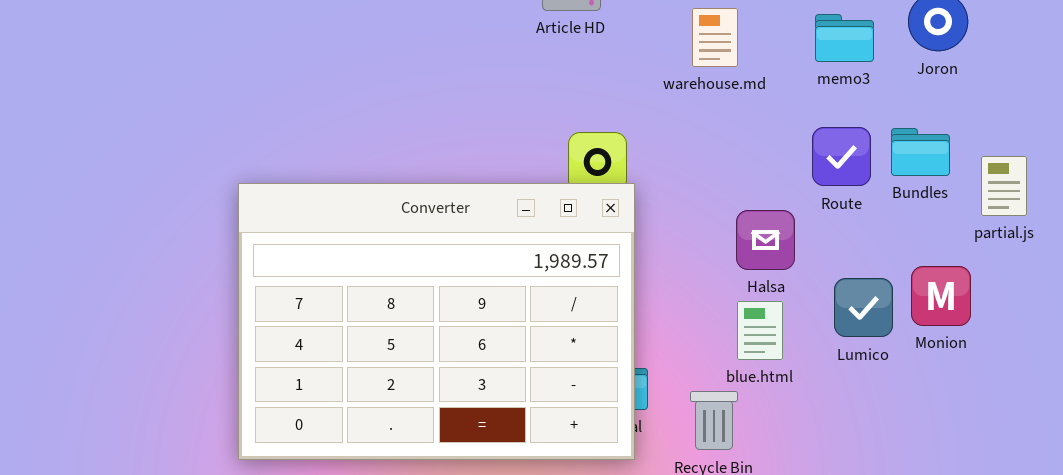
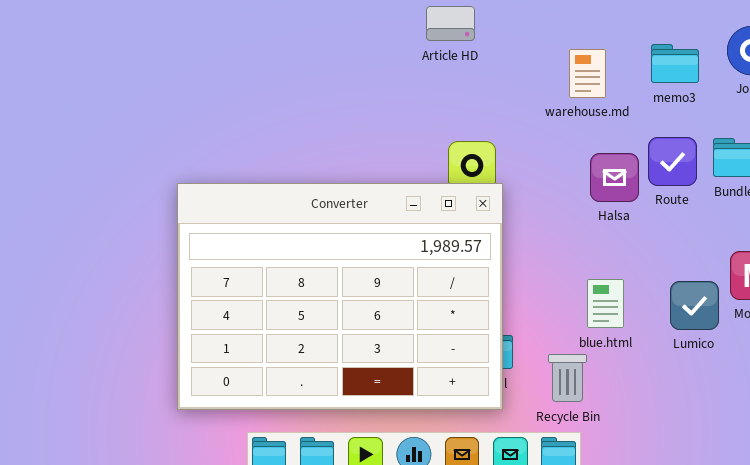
warehouse.md: [692,8,738,67] -> [569,49,606,98], moved
Halsa: [736,210,795,270] -> [590,153,639,202], moved
Lumico: [834,278,893,337] -> [670,281,719,330], moved

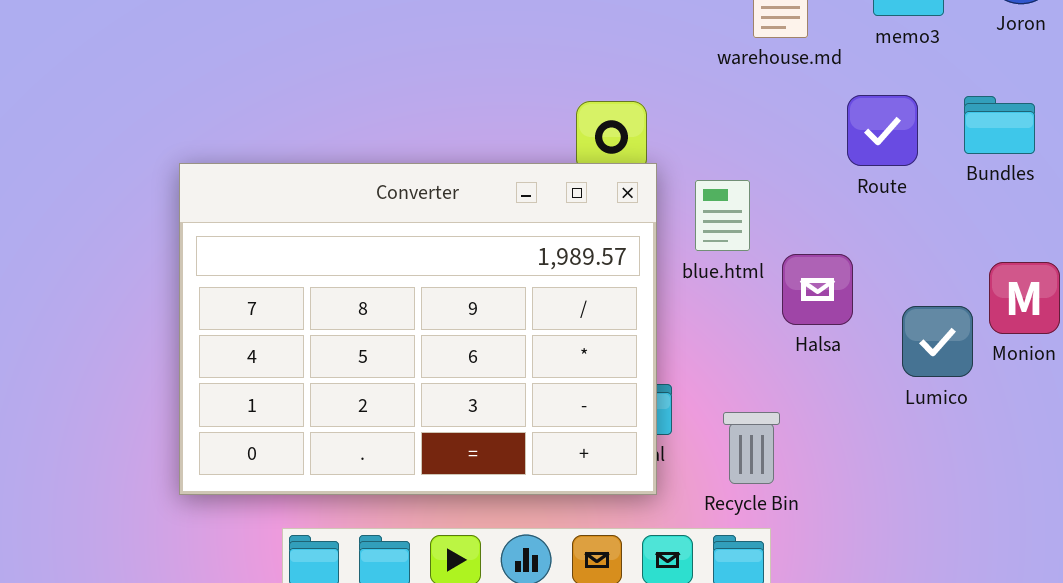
Route: [648,137,697,186] -> [847,95,918,166], moved
Halsa: [590,153,639,202] -> [782,254,853,325], moved
blue.html: [587,279,624,328] -> [695,180,750,251], moved

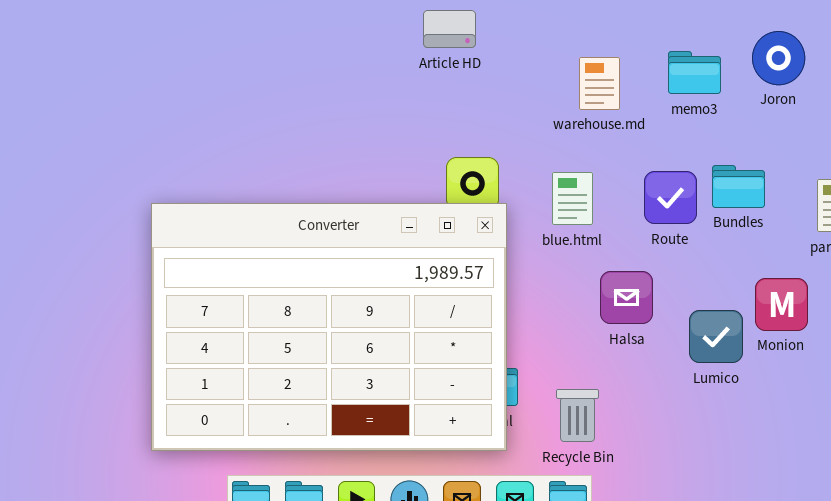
Route: [847,95,918,166] -> [644,171,697,224], moved
Bundles: [964,96,1035,154] -> [712,165,765,208], moved
blue.html: [695,180,750,251] -> [552,172,593,225], moved

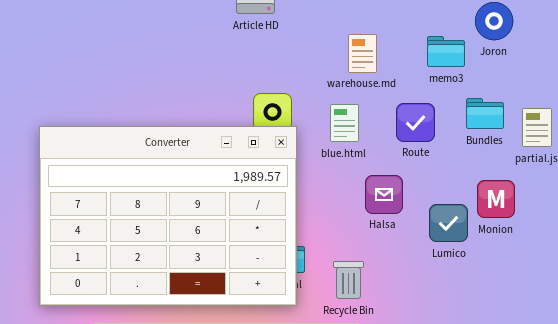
memo3: [668,51,721,94] -> [427,36,465,67], moved
warehouse.md: [579,57,620,110] -> [348,34,377,73], moved
Bundles: [712,165,765,208] -> [466,98,504,129], moved

